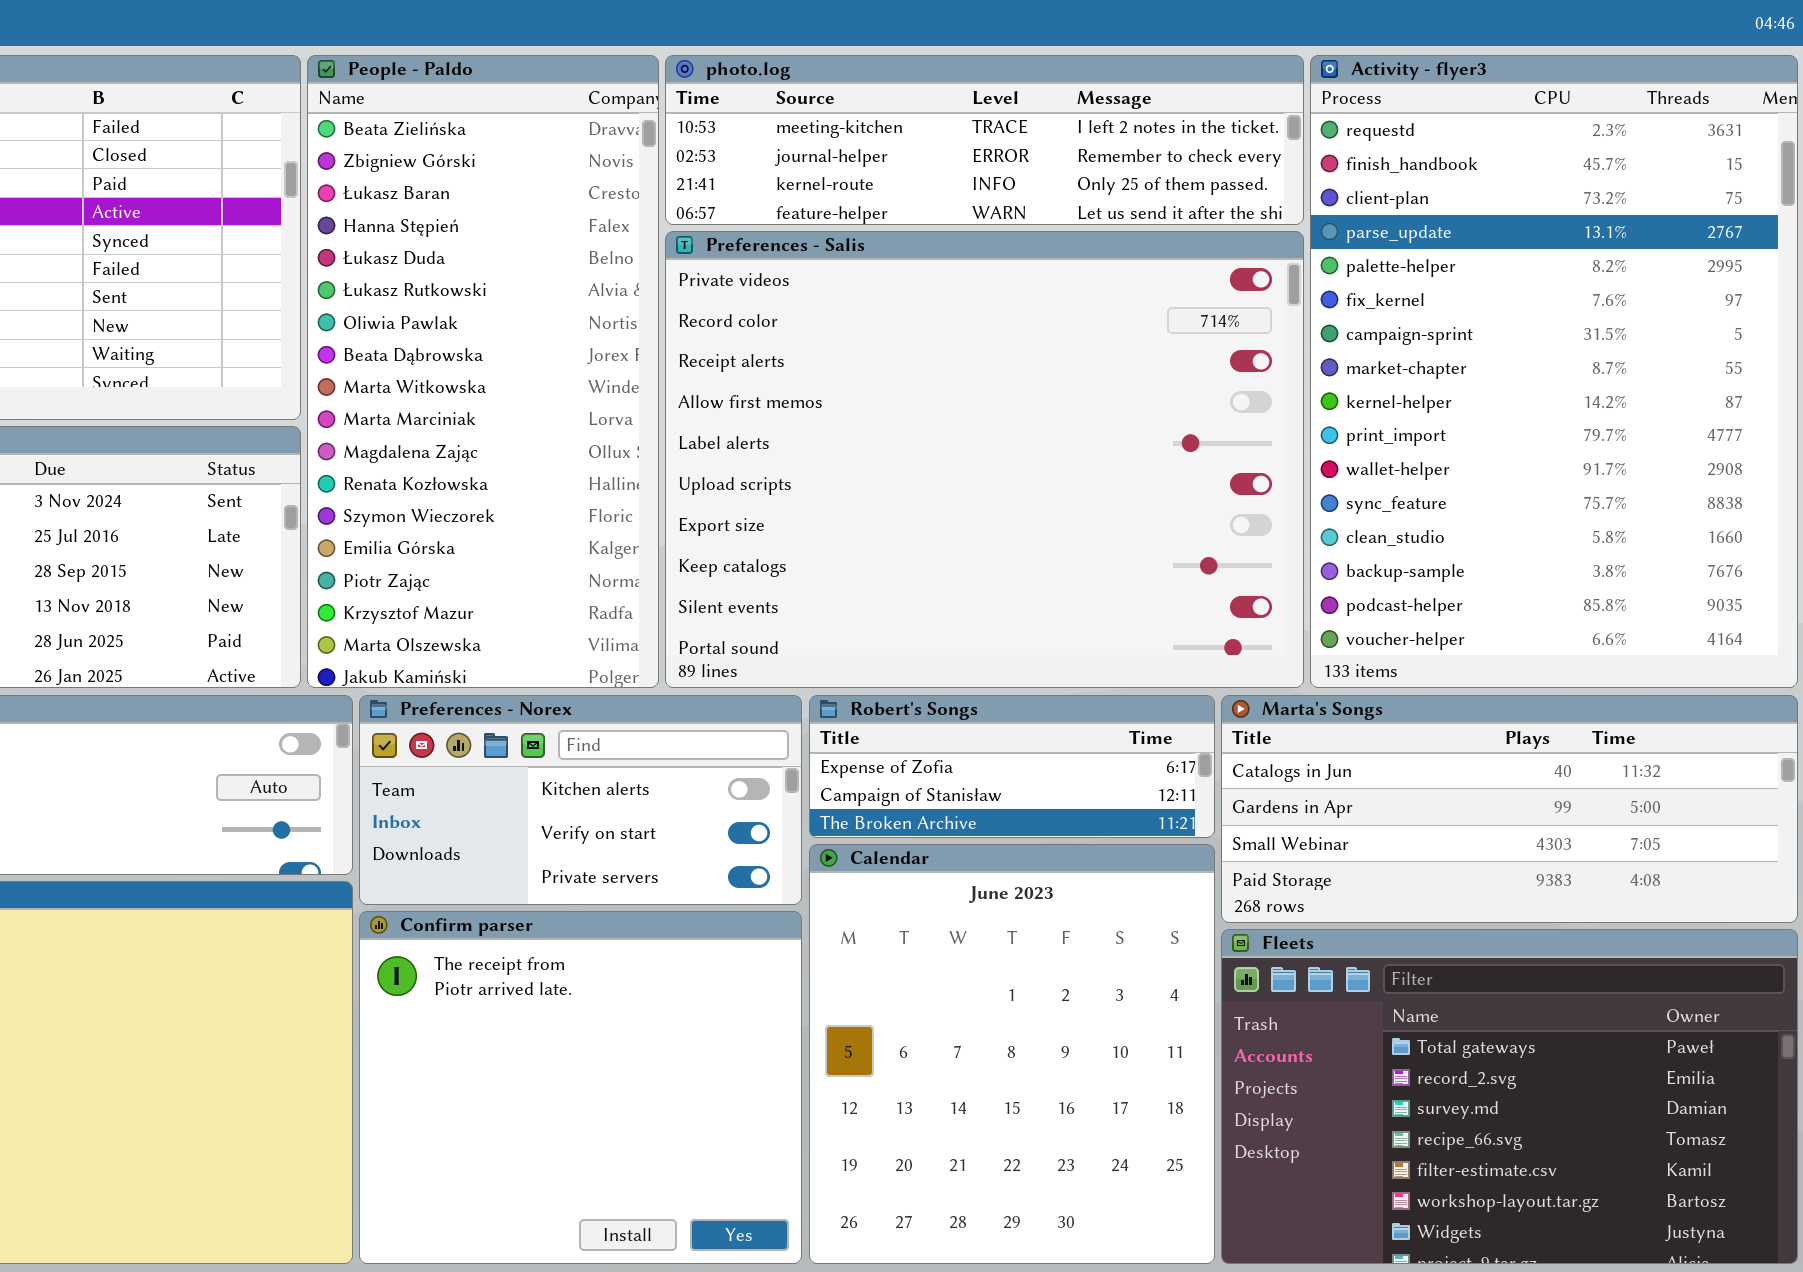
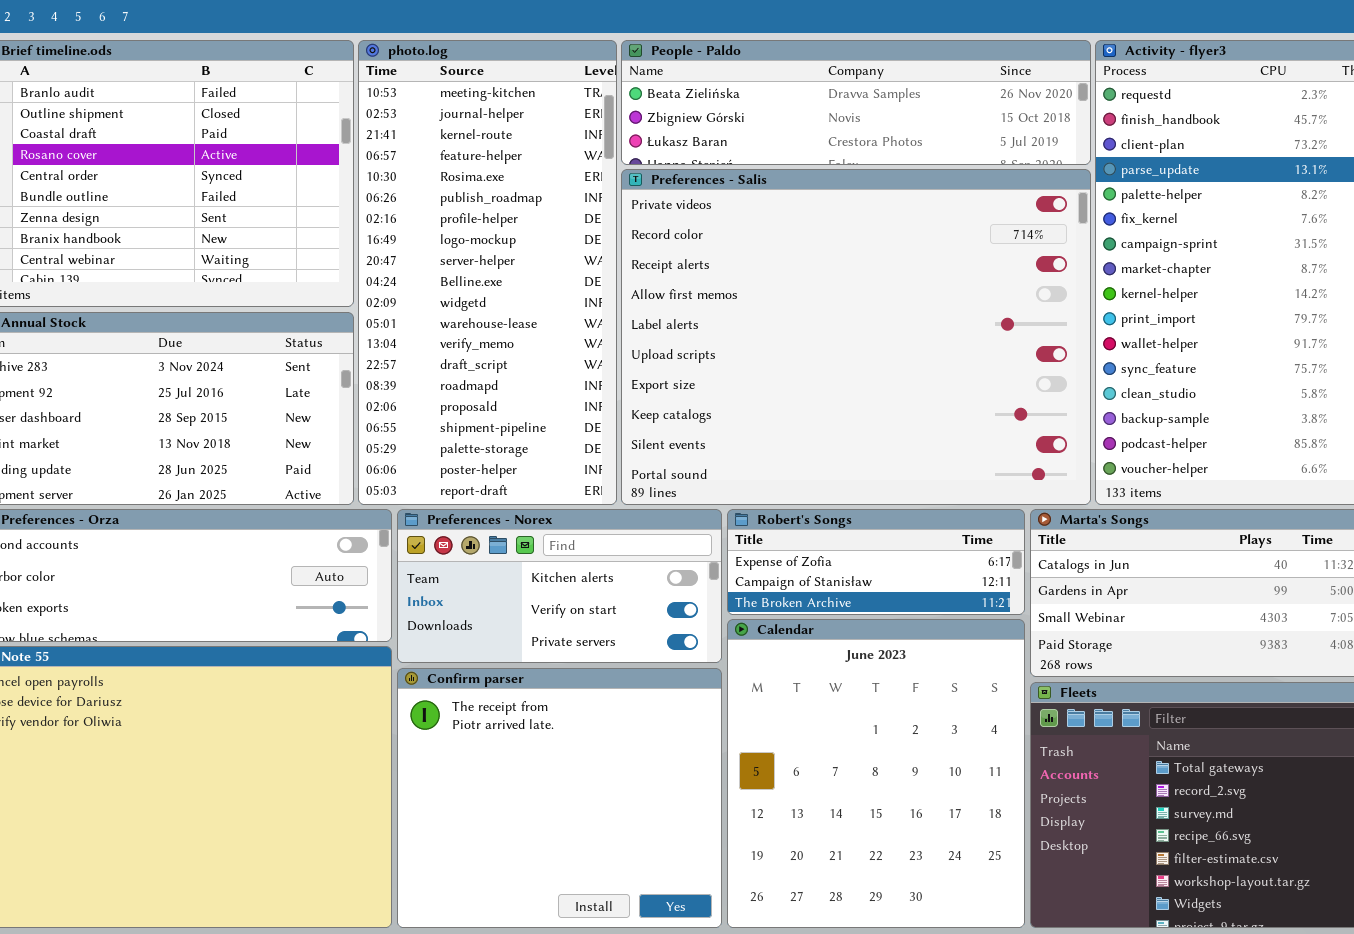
People - Paldo: [307,55,659,688] -> [621,40,1091,165], moved, resized
photo.log: [665,55,1304,225] -> [358,40,617,505], moved, resized

